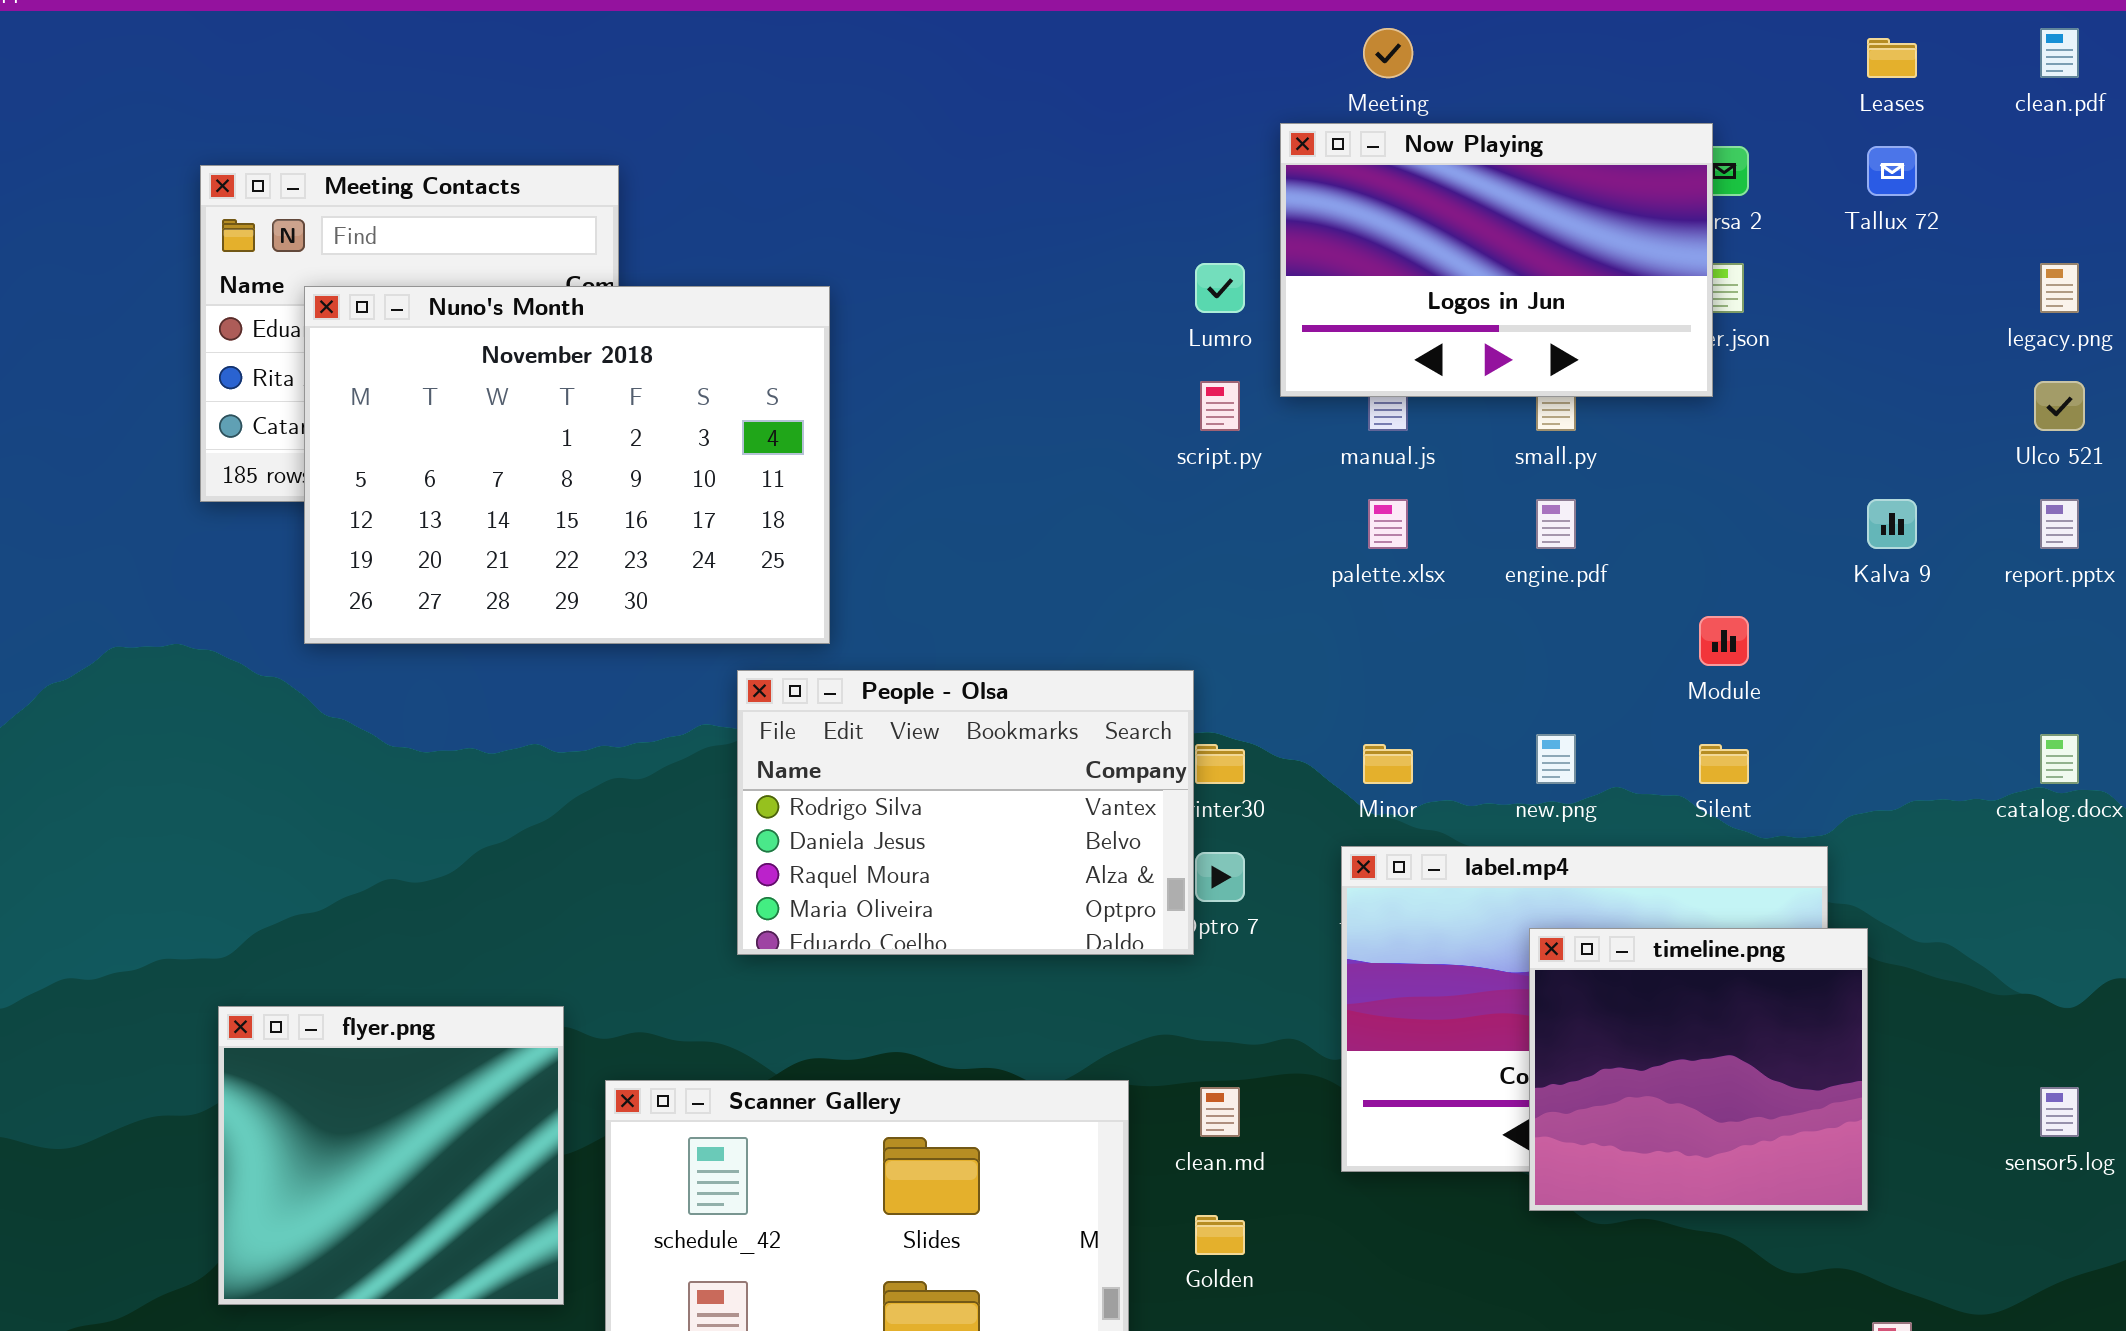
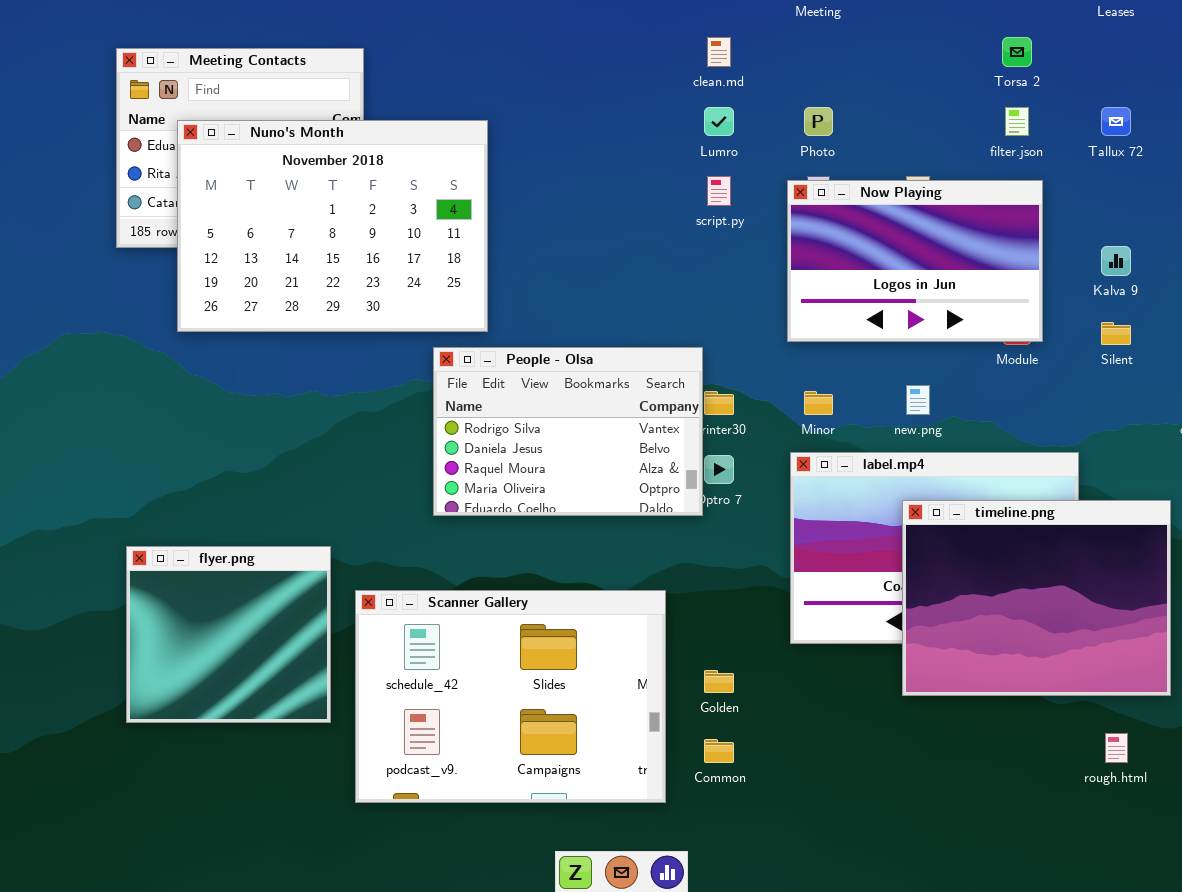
Now Playing: [1280,123,1713,397] -> [787,180,1043,342], moved
Tallux 72: [1867,146,1917,196] -> [1101,107,1131,136], moved
Silent: [1699,744,1749,784] -> [1101,322,1131,345], moved
timeline.png: [1529,928,1868,1211] -> [902,500,1171,696], resized
clean.md: [1200,1087,1240,1137] -> [707,37,731,67], moved

